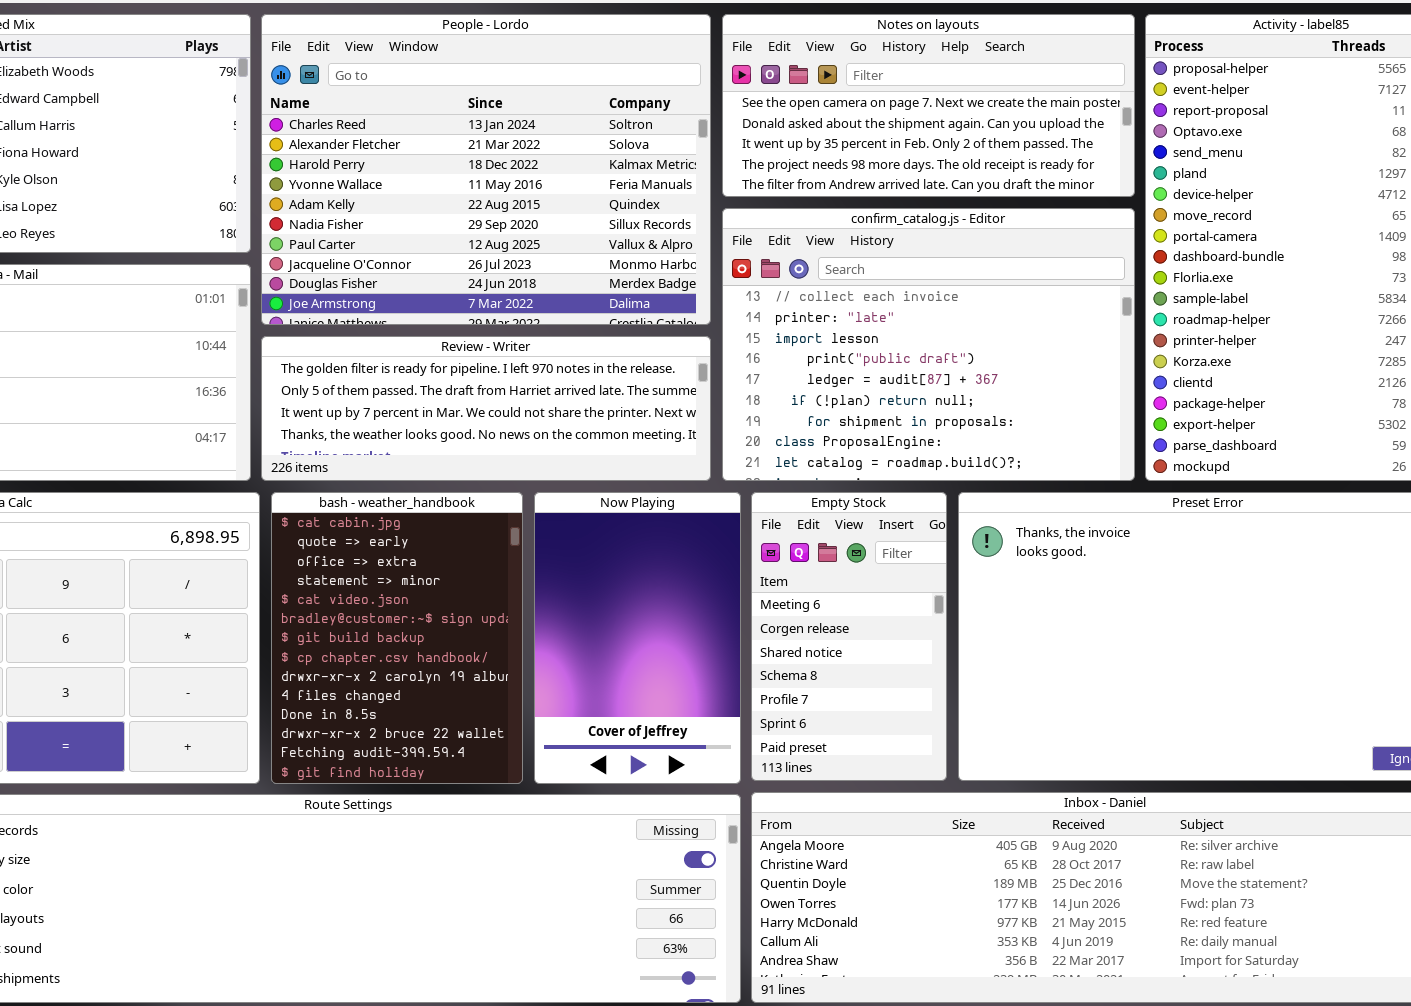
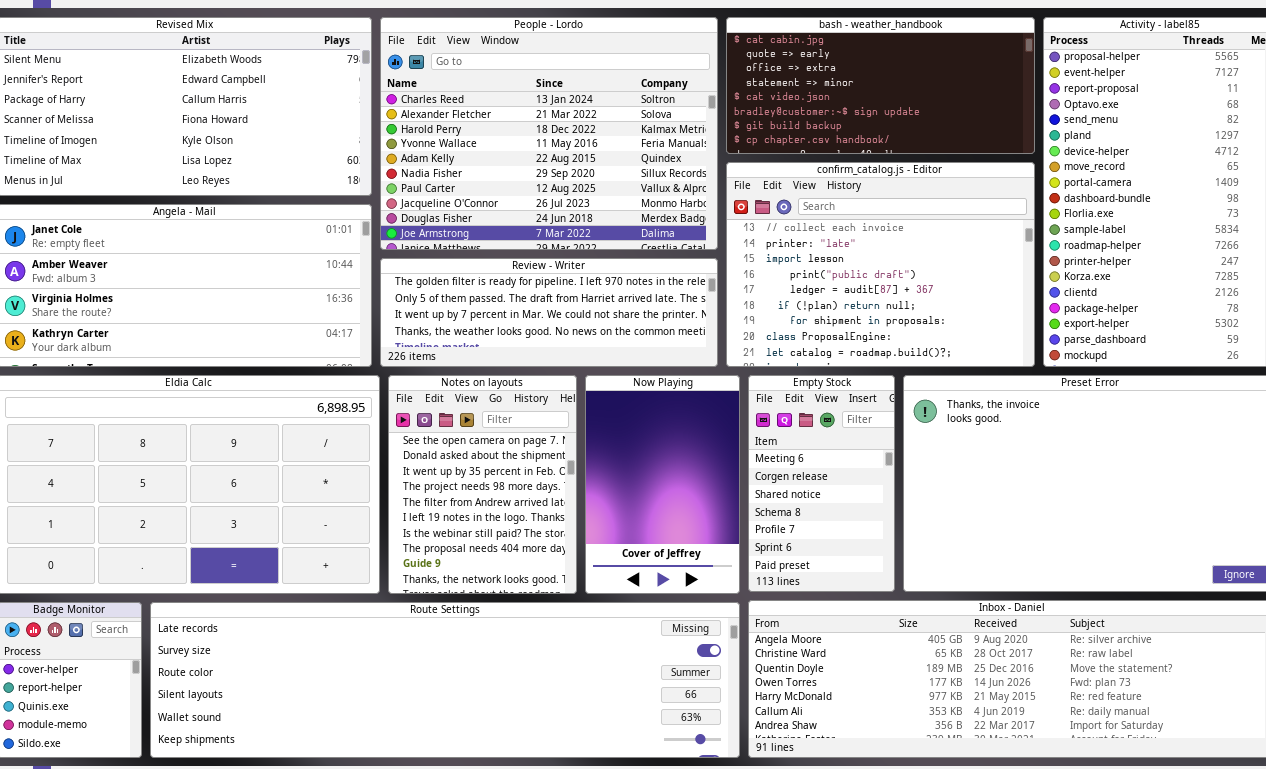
Notes on layouts: [722,14,1135,197] -> [388,375,577,594], moved, resized
bash - weather_handbook: [271,492,523,784] -> [726,17,1035,154], moved, resized

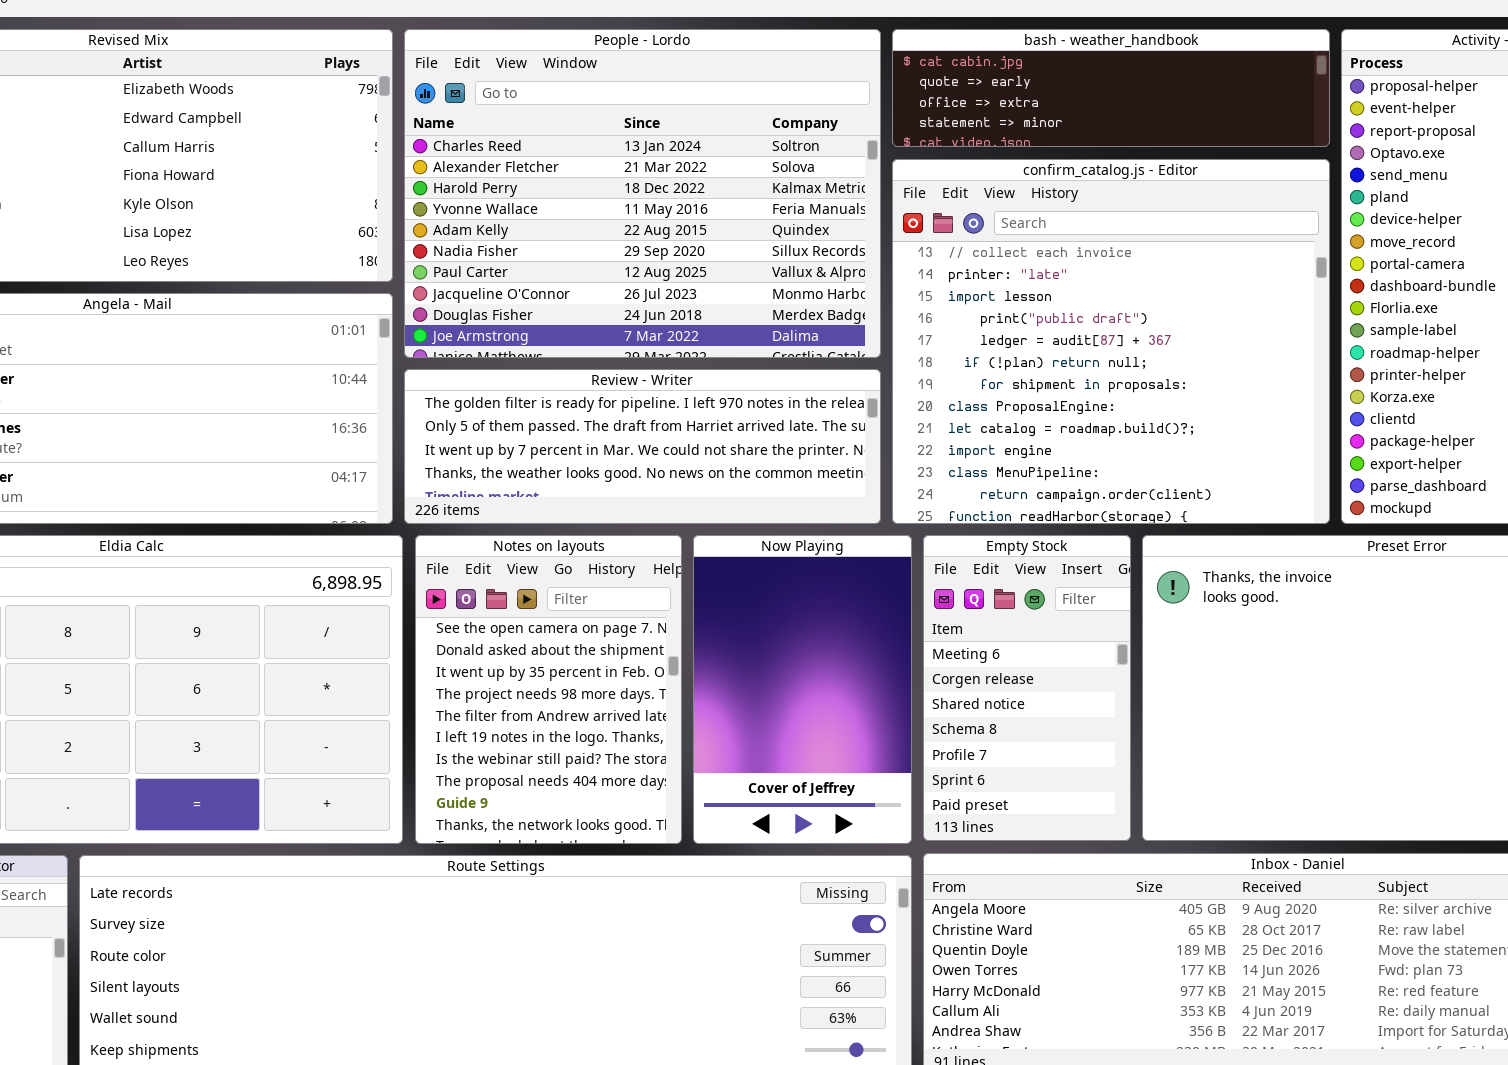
bash - weather_handbook: [726,17,1035,154] -> [892,29,1330,147], resized
confirm_catalog.js - Editor: [726,162,1035,367] -> [892,159,1330,524], resized

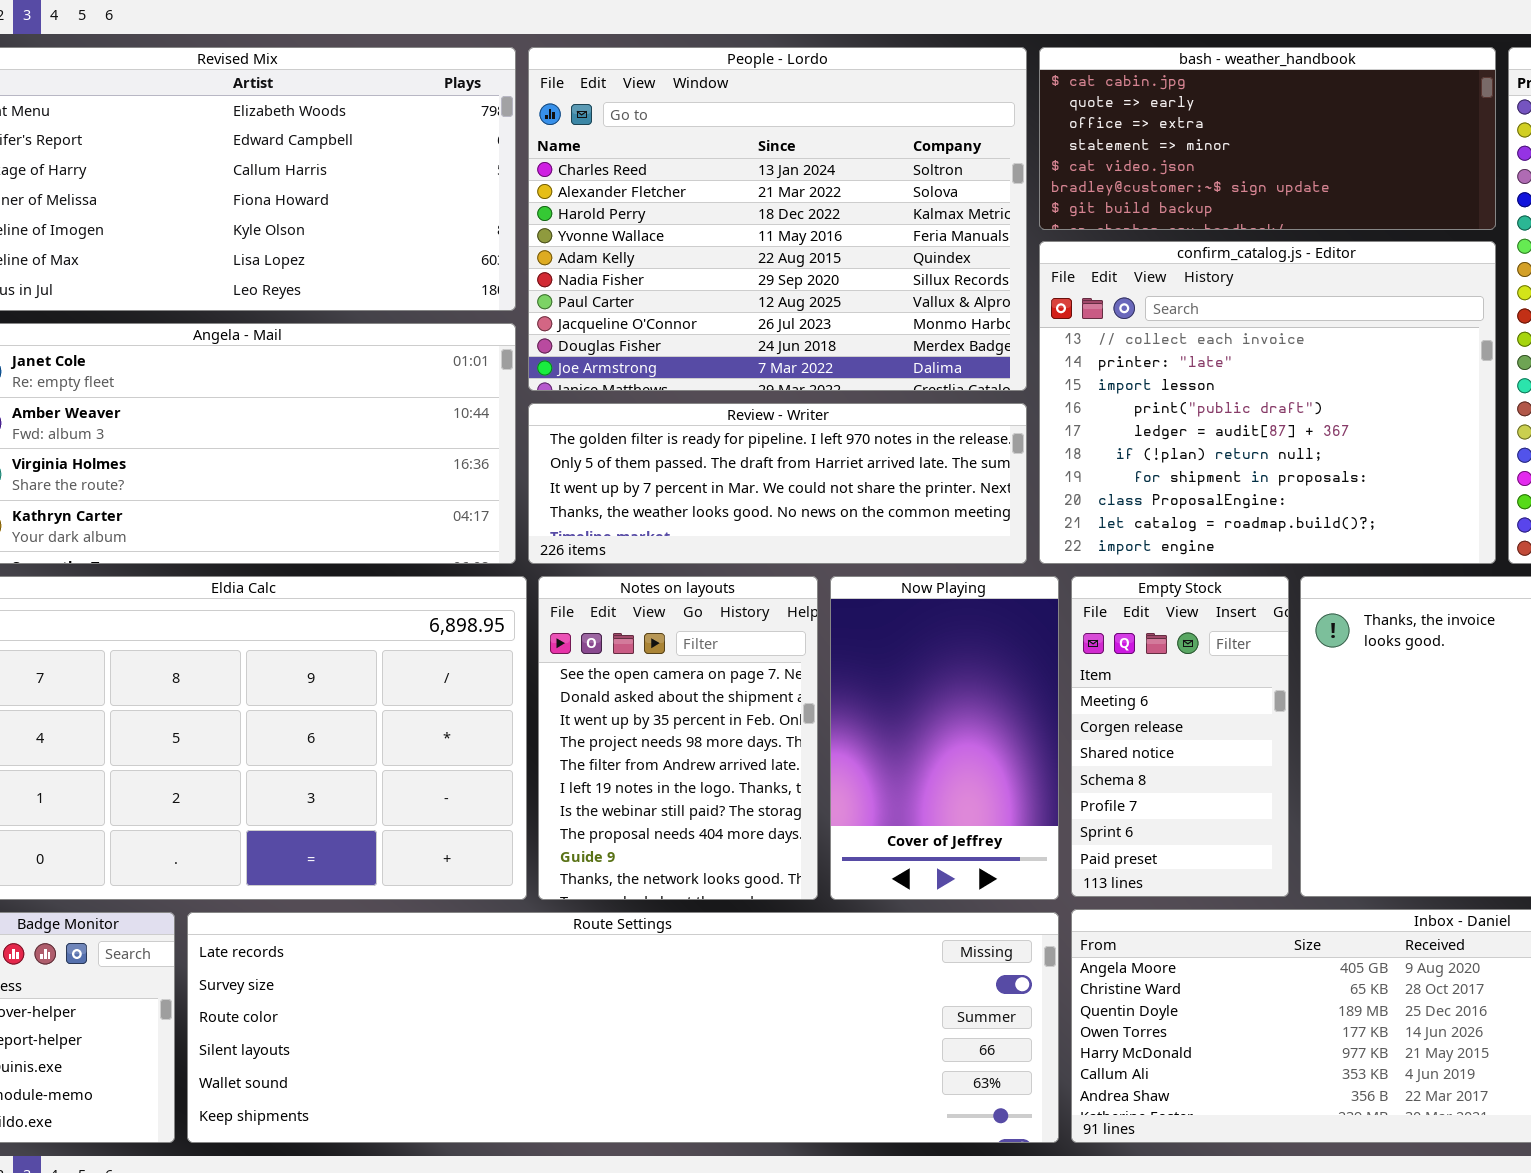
bash - weather_handbook: [892,29,1330,147] -> [1039,47,1496,230], resized
confirm_catalog.js - Editor: [892,159,1330,524] -> [1039,241,1496,564], resized

